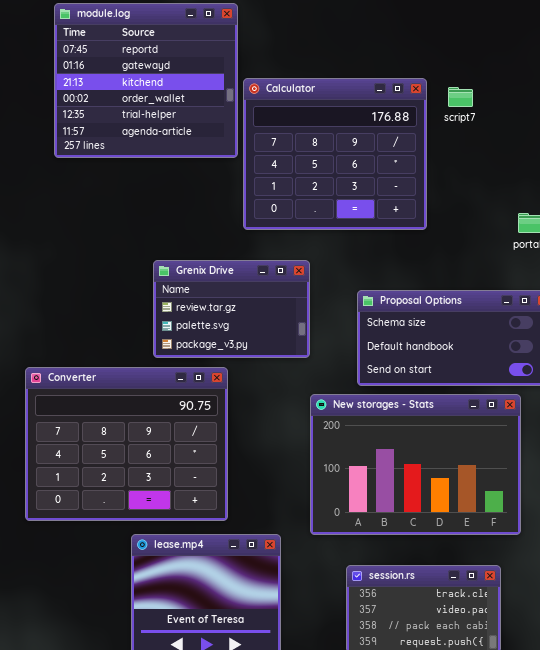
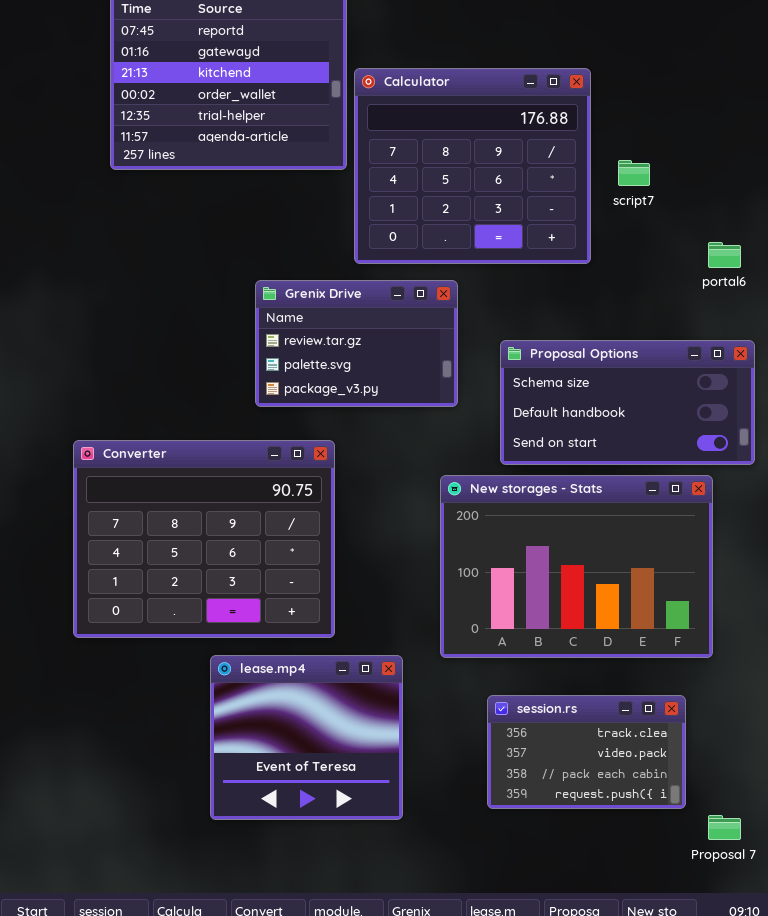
script7: [448,87,473,107] -> [618,160,650,186], moved
Grenix Drive: [153,260,310,358] -> [255,280,458,407], moved

